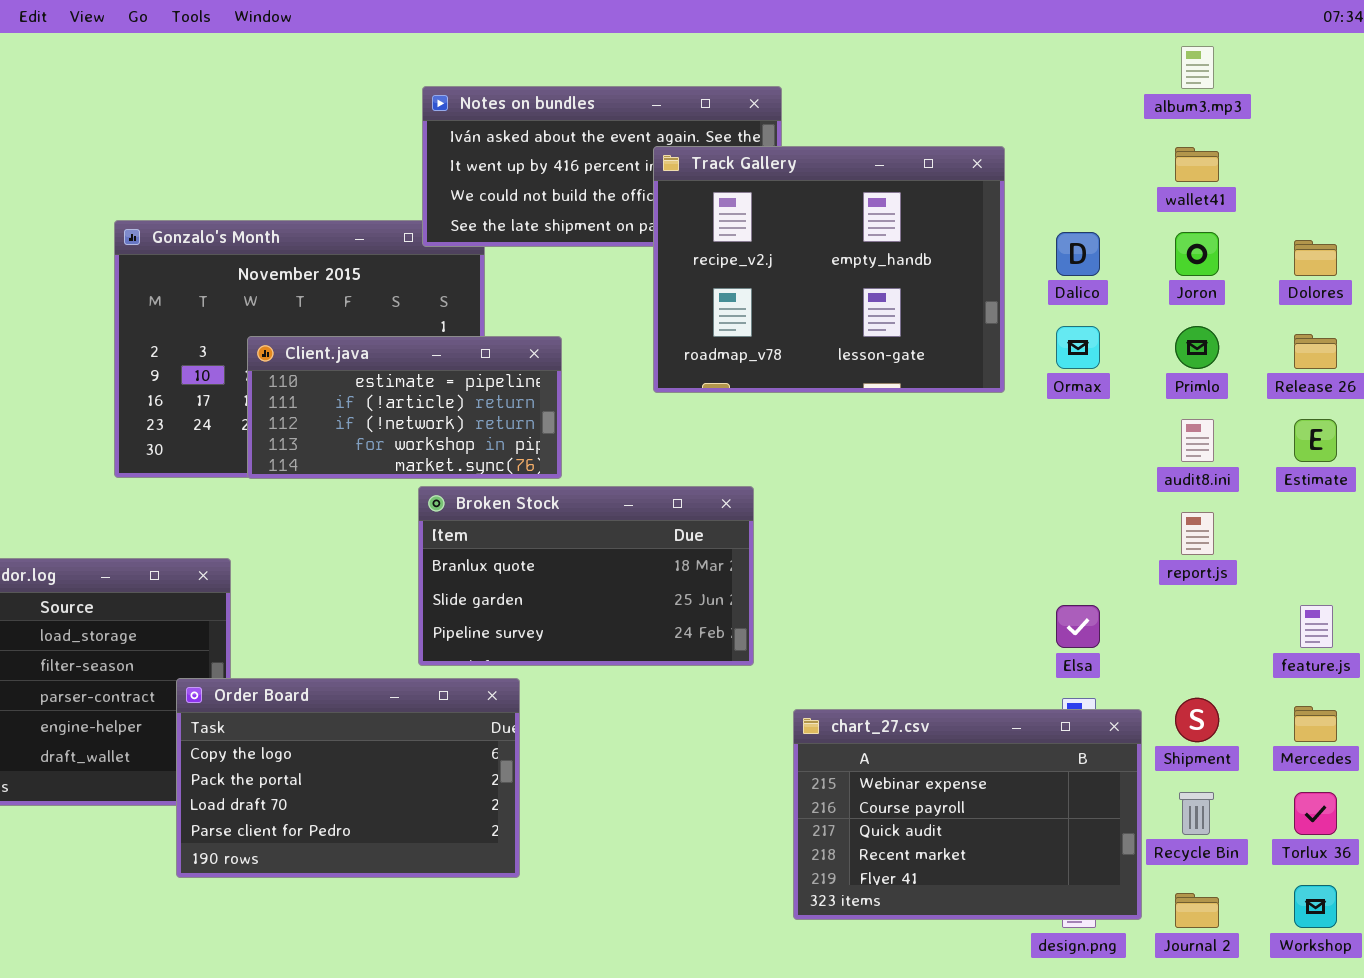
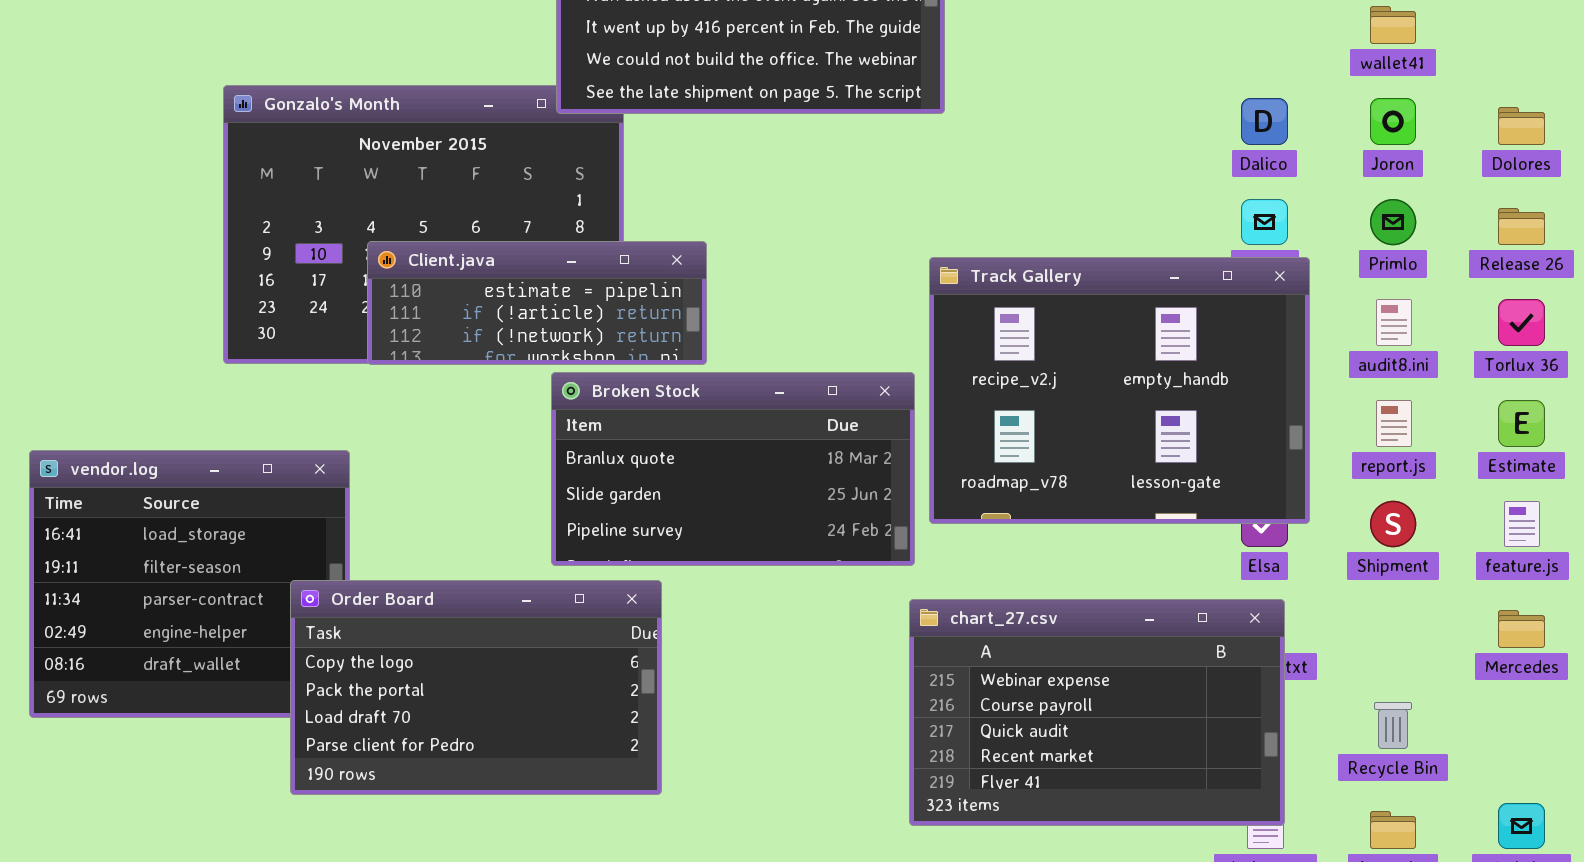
Track Gallery: [653,146,1005,393] -> [929,257,1310,524], moved
Client.java: [247,336,562,479] -> [367,241,707,365], resized
Estimate: [1294,419,1337,462] -> [1498,400,1545,447], moved
Shipment: [1175,698,1219,742] -> [1370,501,1416,547], moved
chart_27.csv: [793,709,1142,920] -> [909,599,1285,826], moved
Torlux 36: [1294,792,1337,835] -> [1498,299,1545,346], moved

